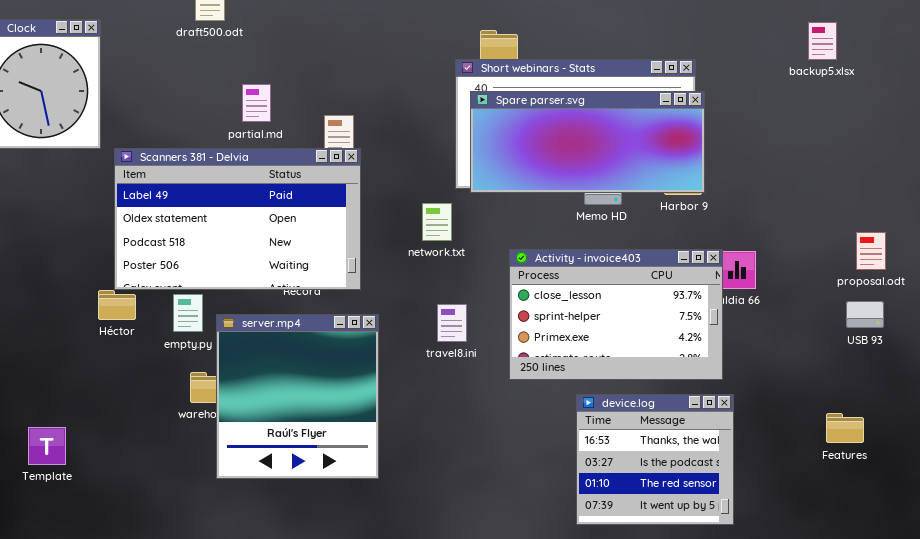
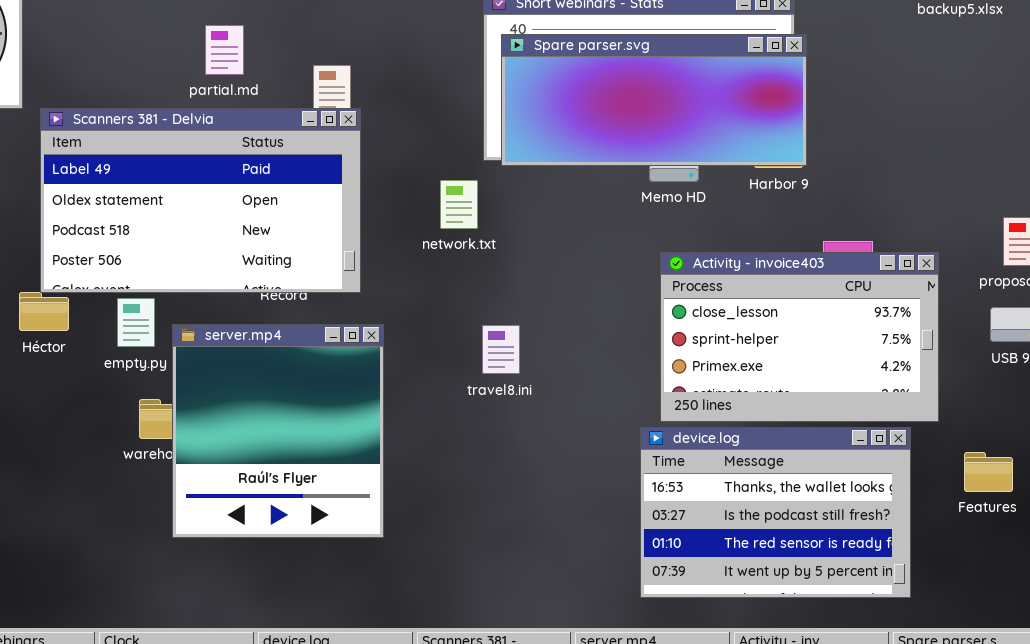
Activity - invoice403: [509,249,723,380] -> [660,252,939,422], moved
travel8.ini: [437,304,467,342] -> [482,325,520,374], moved
device.log: [576,394,734,525] -> [640,427,911,598], resized

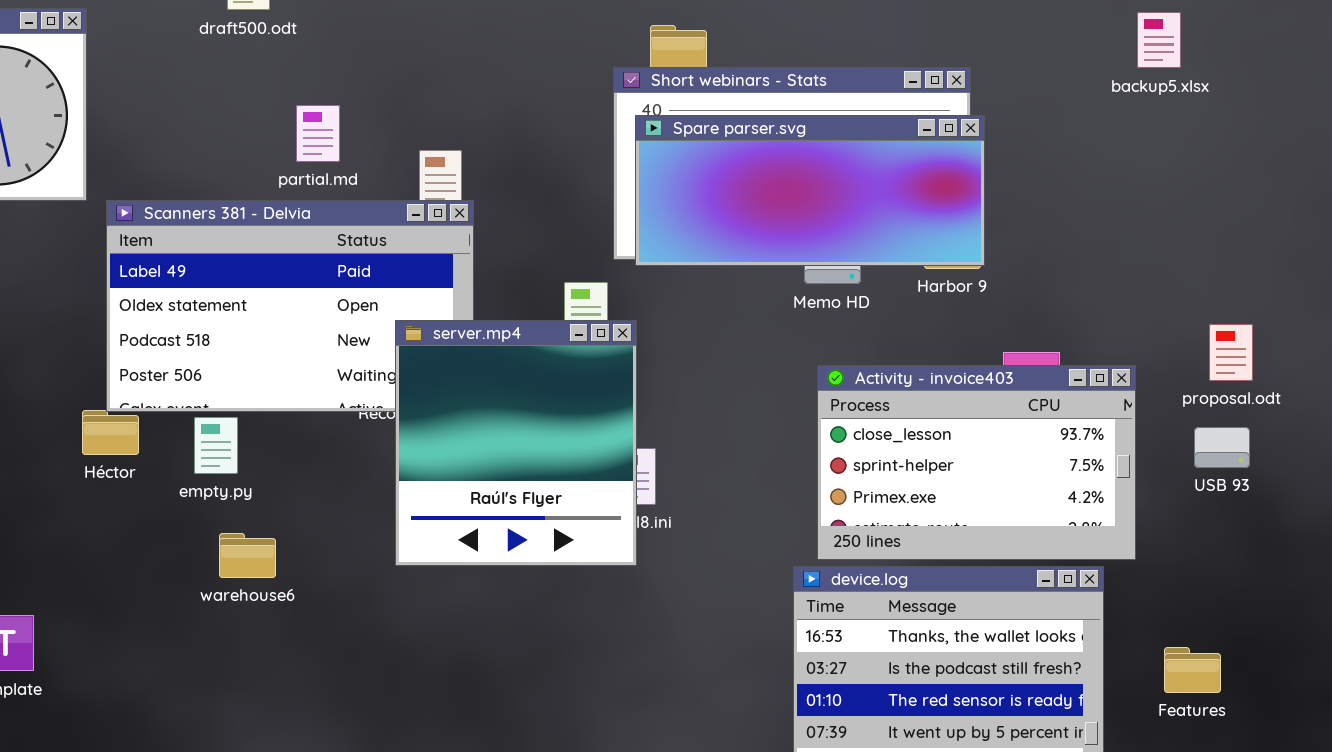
server.mp4: [172,324,384,538] -> [395,320,637,566], moved
Features: [964,452,1013,492] -> [1164,647,1221,693], moved

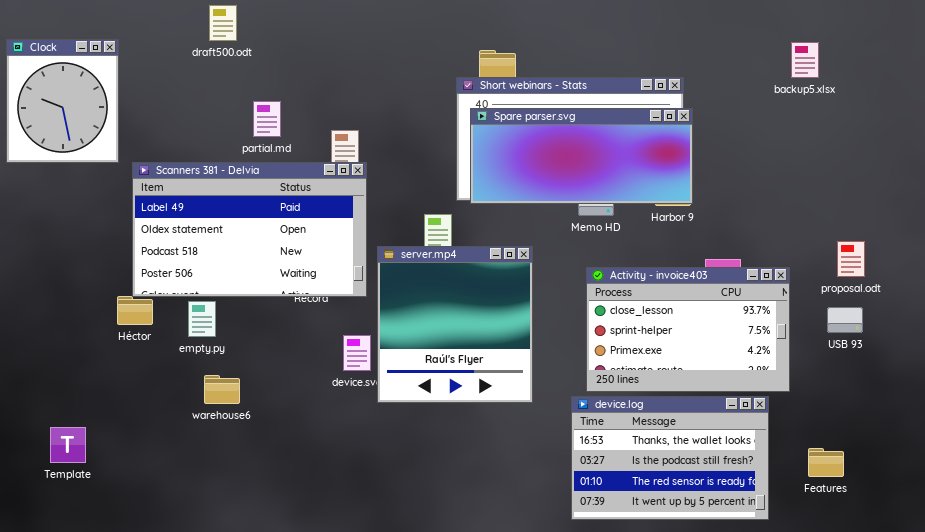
server.mp4: [395,320,637,566] -> [377,246,533,403], moved

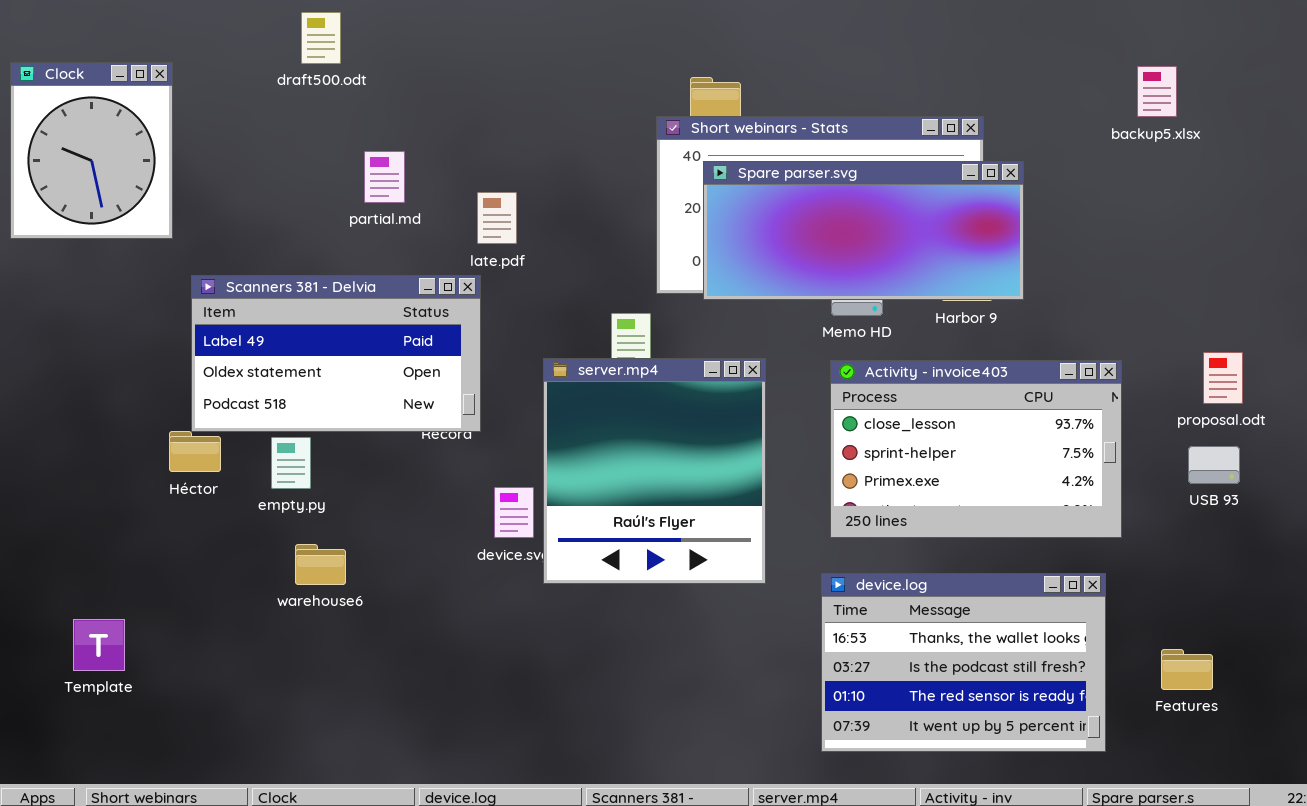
Spare parser.svg: [470,108,693,204] -> [703,161,1024,300], moved
Scanners 381 - Delvia: [132,162,367,297] -> [191,275,481,432], resized
Activity - invoice403: [586,267,790,392] -> [830,360,1122,538], moved

